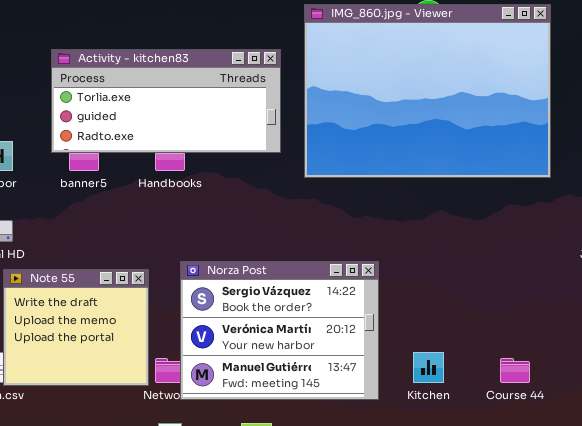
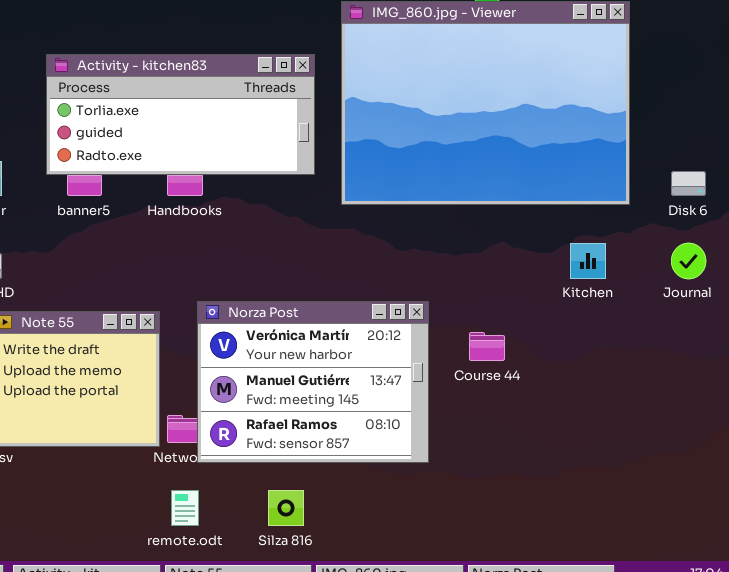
Norza Post: [180,261,379,400] -> [197,301,429,463], scrolled down 1 row
Kitchen: [413,352,444,383] -> [570,243,606,279], moved
Course 44: [500,358,530,383] -> [469,332,505,361], moved

